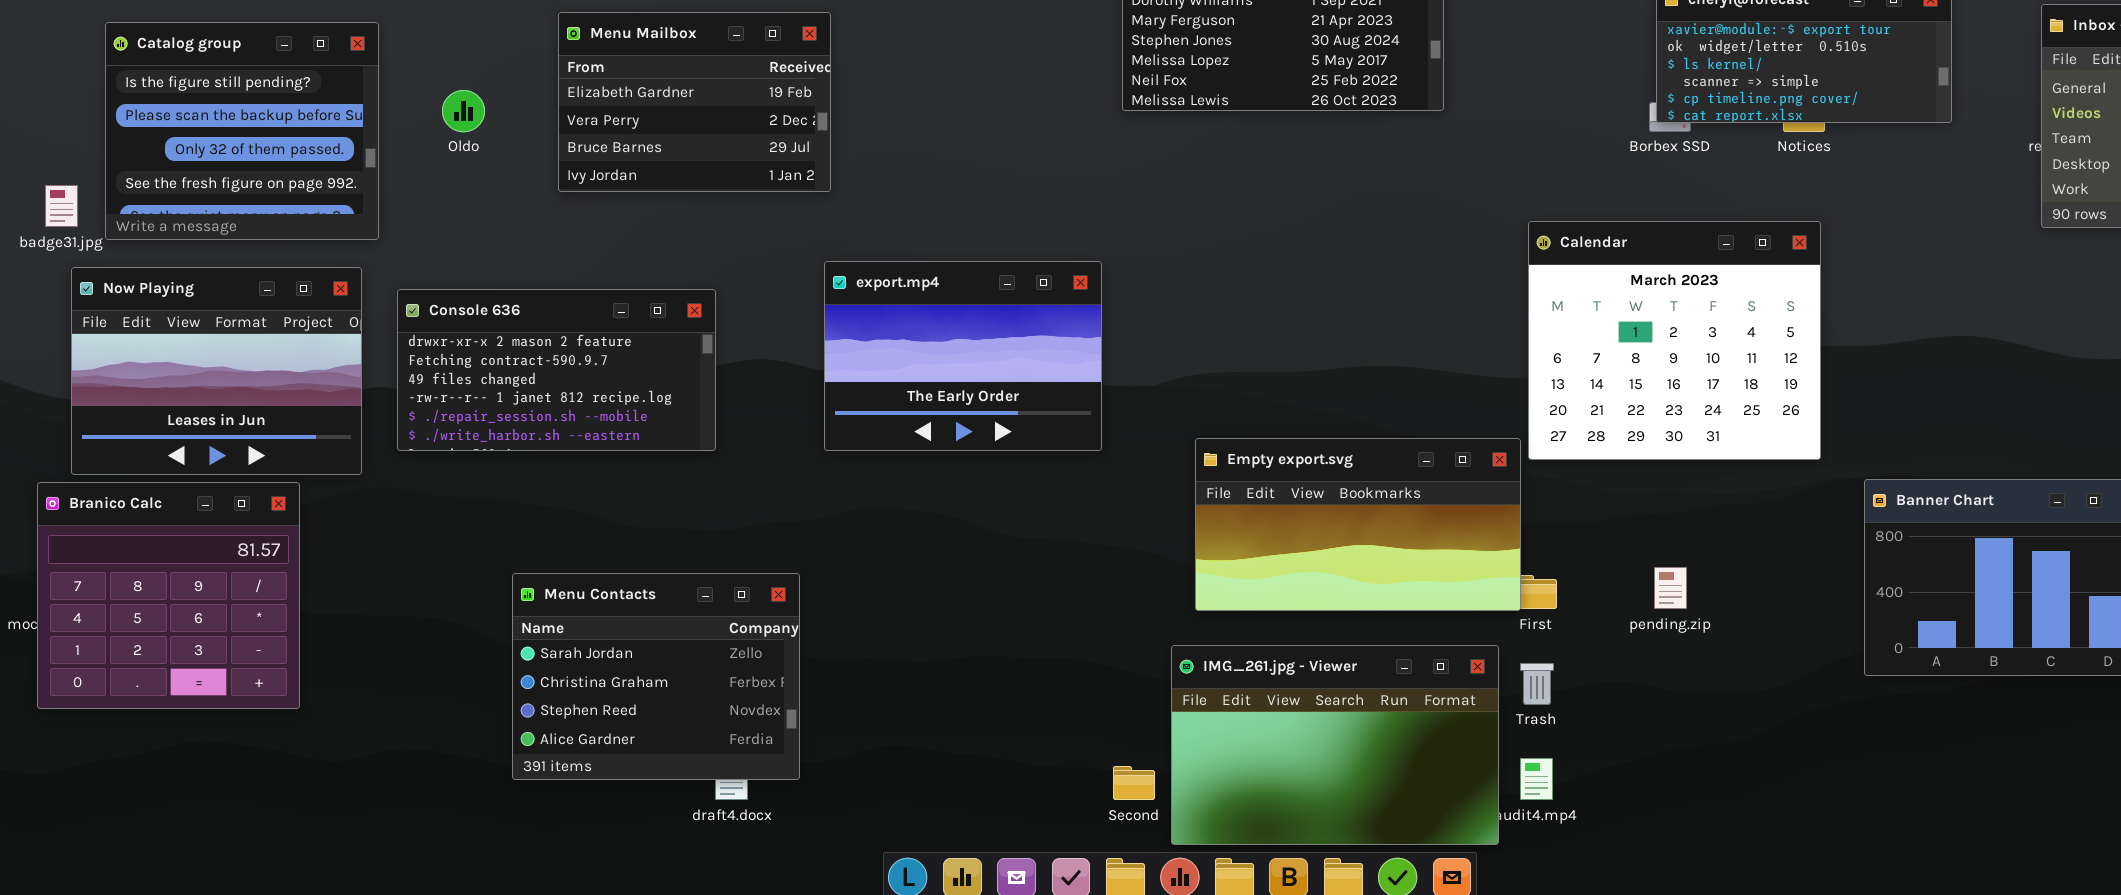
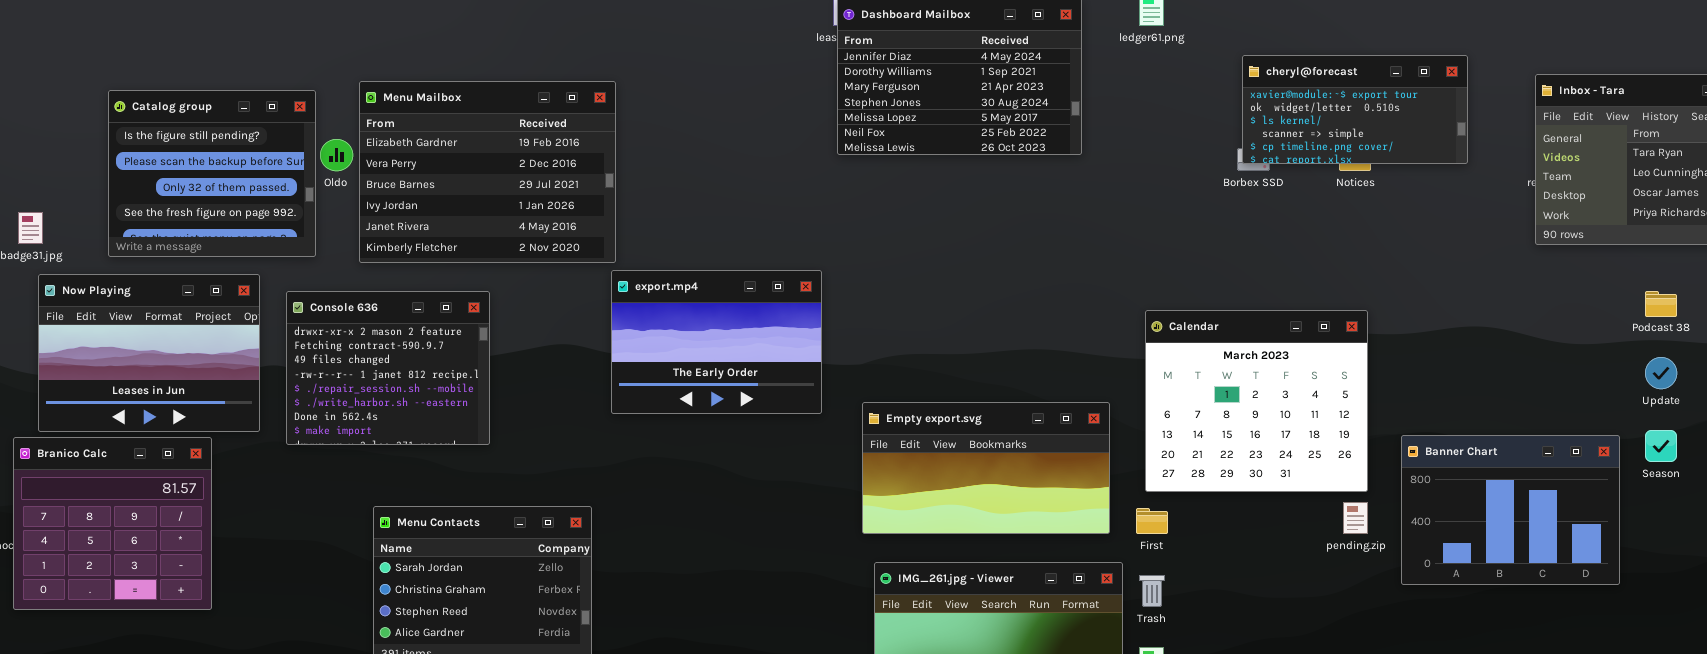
Menu Mailbox: [558,12,831,192] -> [359,81,616,263], resized
Catalog group: [105,22,379,240] -> [108,90,316,257], moved
Calendar: [1528,221,1821,460] -> [1145,310,1368,492], moved
Console 636: [397,289,716,451] -> [286,291,490,445], resized
Empty export.svg: [1195,438,1521,611] -> [862,402,1110,534], moved
pending.zip: [1654,567,1687,609] -> [1343,502,1368,534], moved

